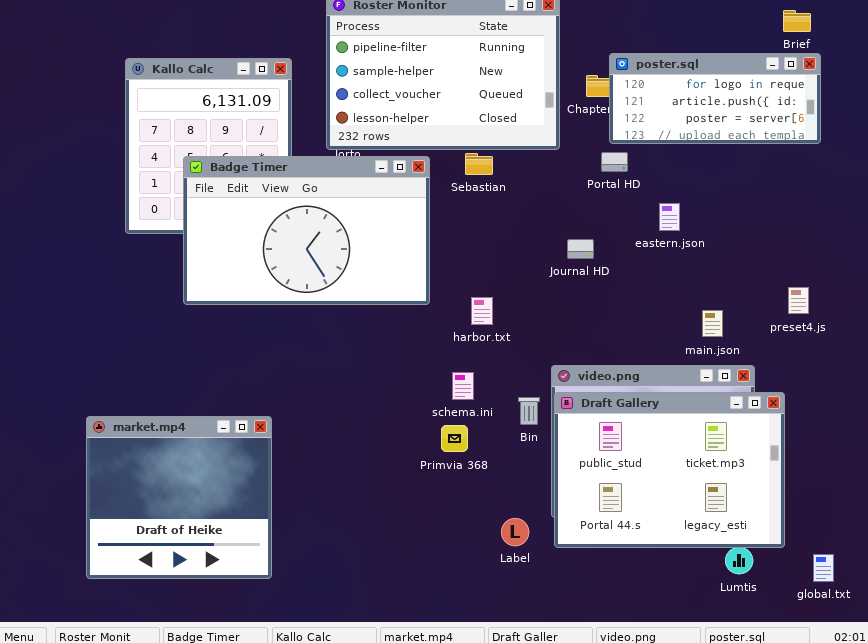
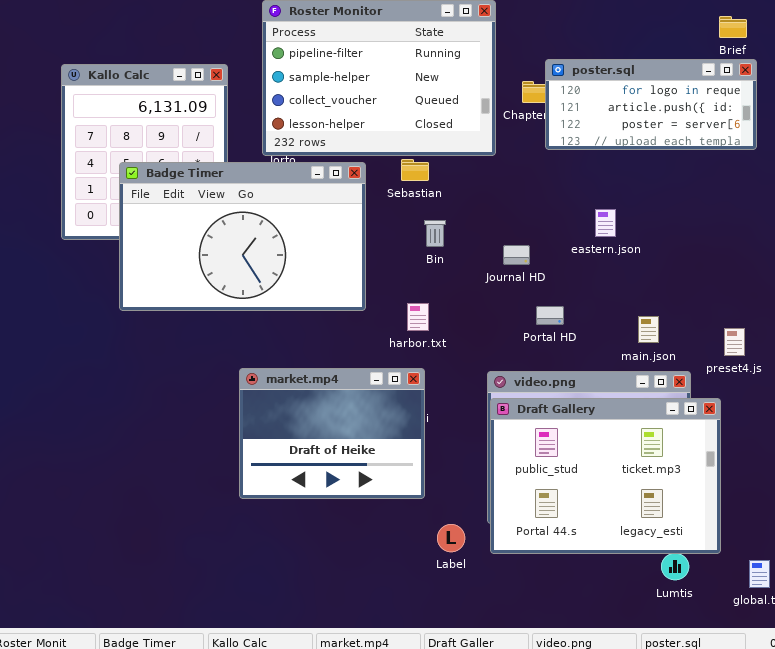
Portal HD: [601,152,628,172] -> [536,306,564,325], moved
preset4.js: [788,287,809,314] -> [724,328,745,356], moved
Bin: [518,397,540,425] -> [424,220,446,247], moved
market.mp4: [86,416,272,579] -> [239,368,425,499], moved, resized

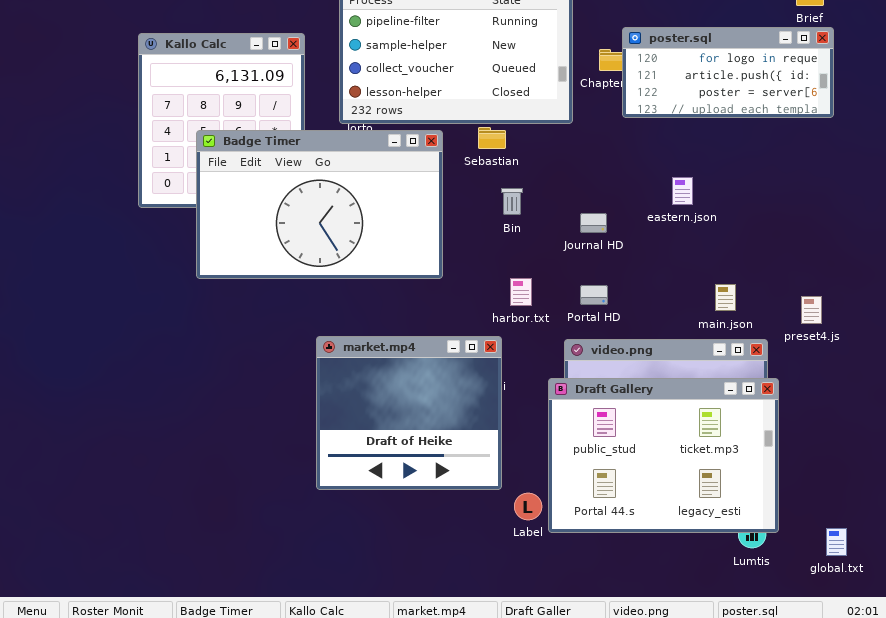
harbor.txt: [407,303,429,331] -> [510,278,532,306], moved
Portal HD: [536,306,564,325] -> [580,285,608,305], moved
market.mp4: [239,368,425,499] -> [316,336,502,490], resized
Draft Gallery: [490,398,721,554] -> [548,378,779,533], moved

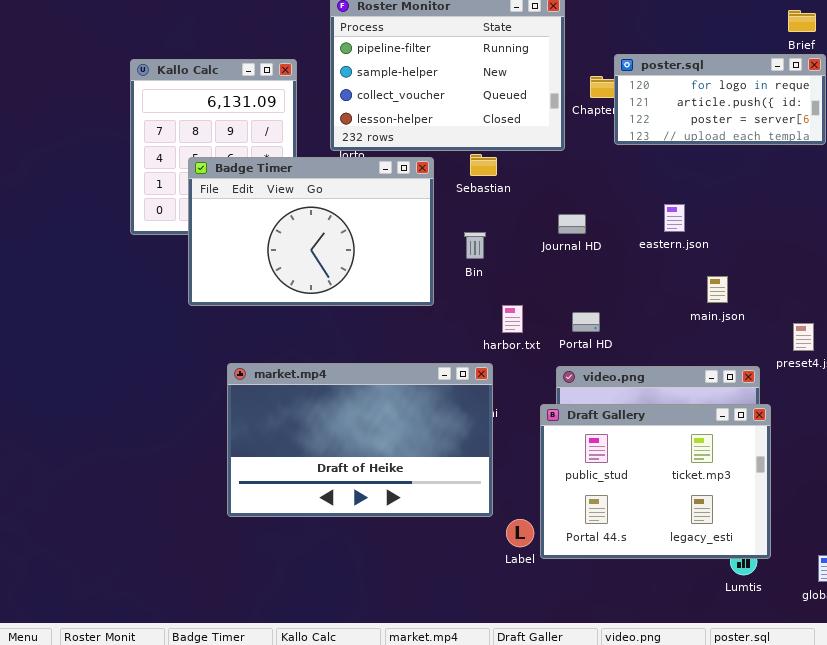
Bin: [501,188,523,215] -> [464,232,486,259], moved
Journal HD: [580,213,607,233] -> [558,214,586,234], moved
main.json: [715,284,736,311] -> [707,276,728,303], moved
market.mp4: [316,336,502,490] -> [227,363,493,517], resized

